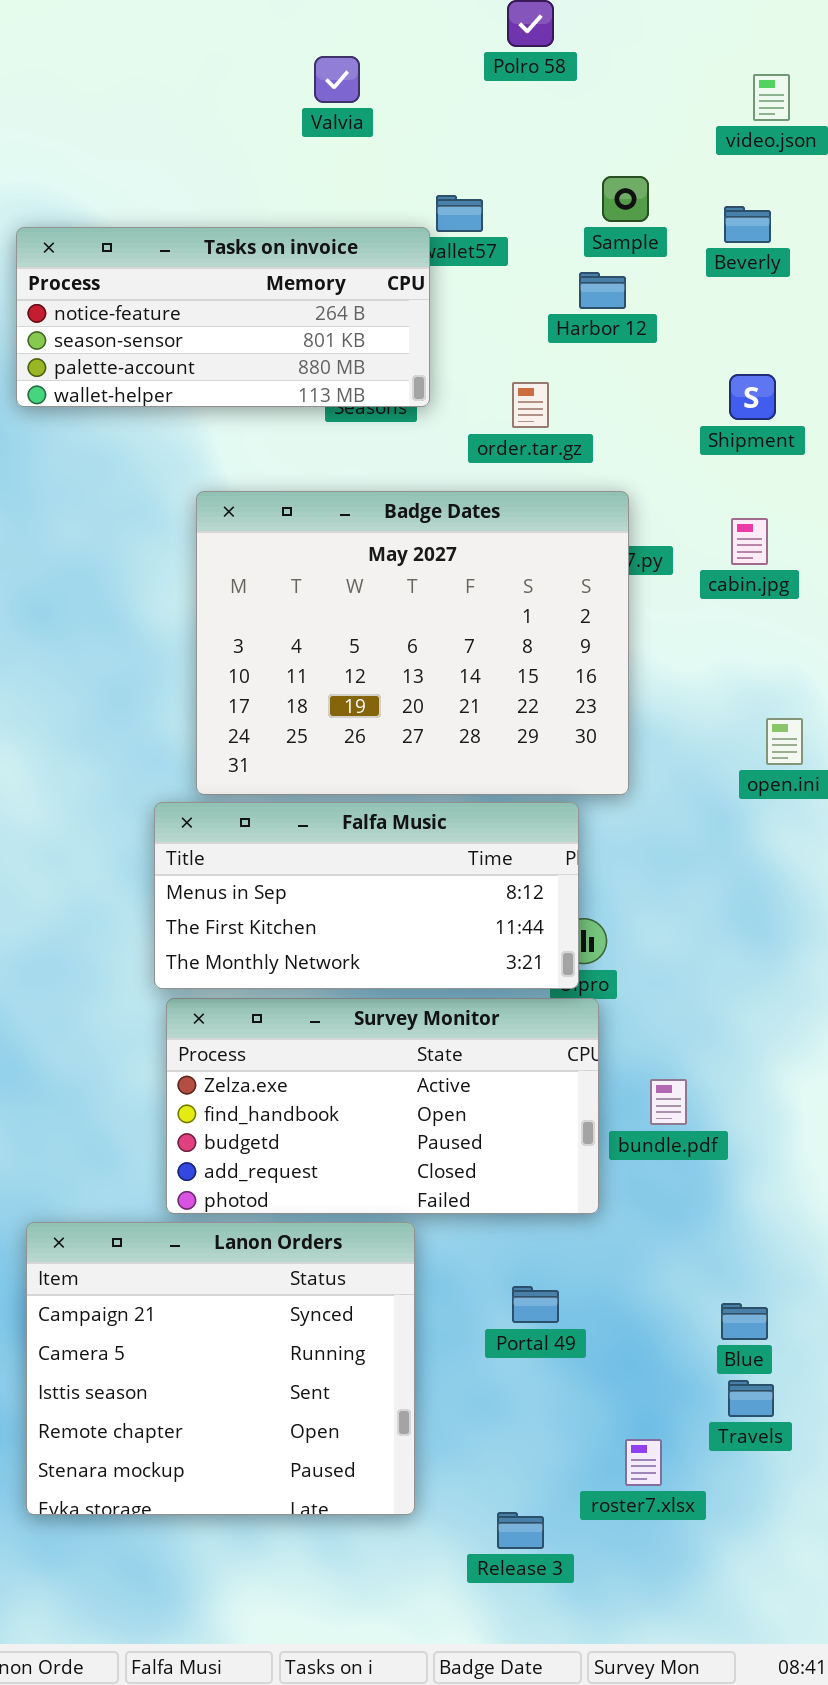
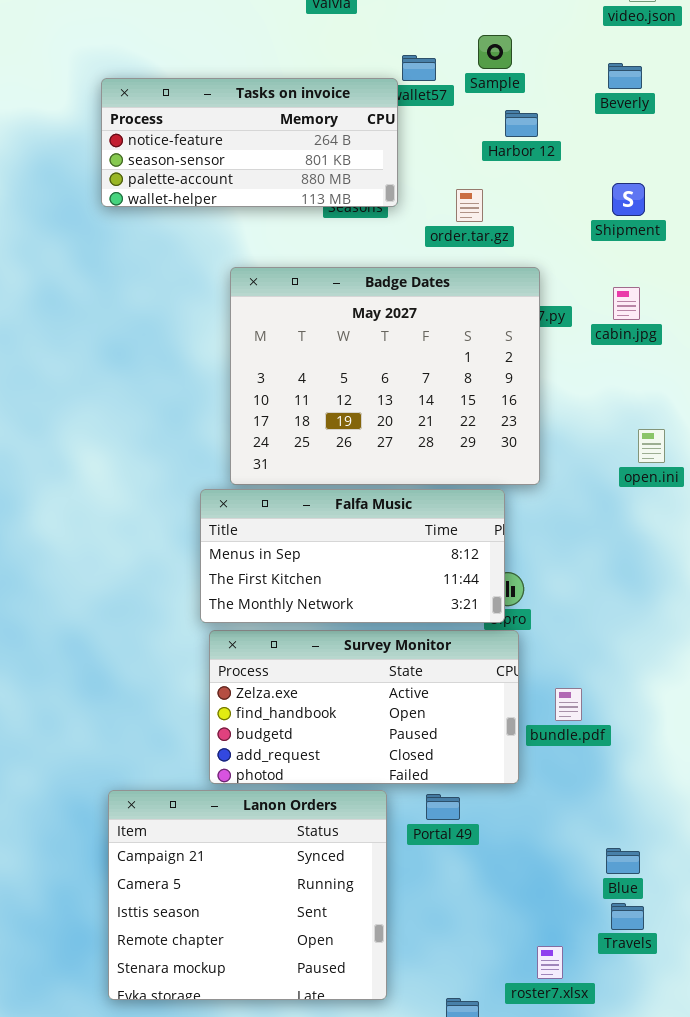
Sample: [602,176,649,222] -> [478,35,512,69], moved
Portal 49: [512,1286,559,1323] -> [426,794,460,820], moved

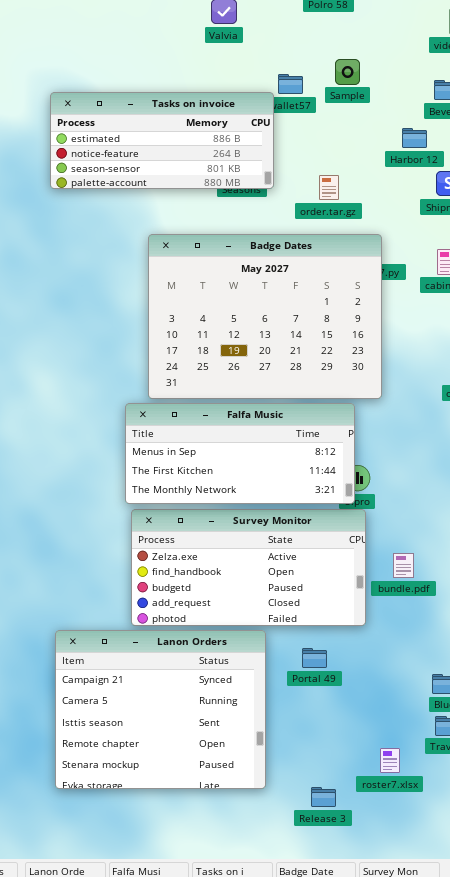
Tasks on invoice: [101,78,398,207] -> [50,92,274,189], scrolled up 1 row
Harbor 12: [505,110,538,137] -> [402,128,427,148], moved
Portal 49: [426,794,460,820] -> [302,648,327,668], moved

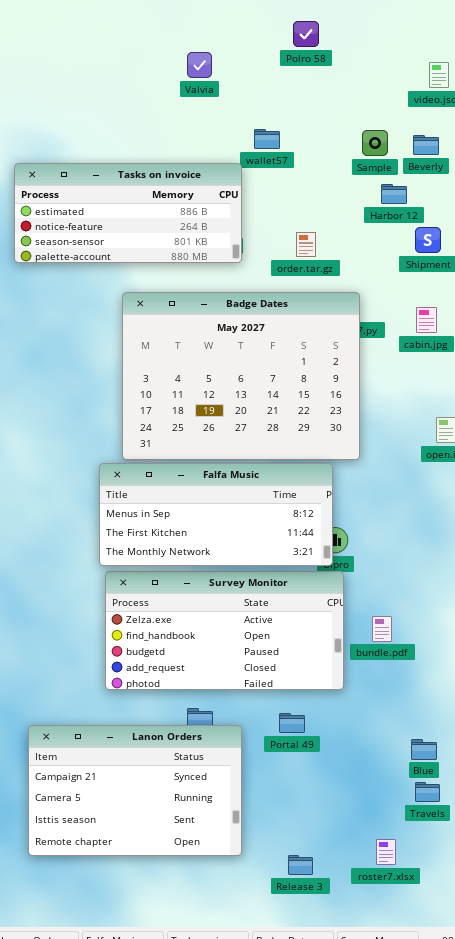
Sample: [335,59,360,85] -> [362,130,388,156], moved
Tasks on invoice: [50,92,274,189] -> [14,163,242,263], moved
Lanon Orders: [55,630,266,789] -> [28,725,242,856], resized
roster7.xlsx: [380,748,400,773] -> [376,839,396,865], moved

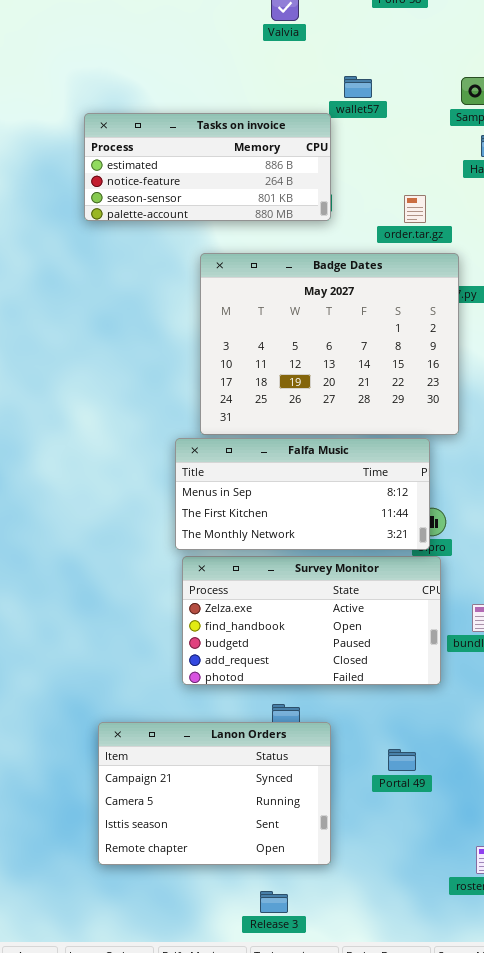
order.tar.gz: [296,232,316,257] -> [404,195,426,223], moved
Portal 49: [279,713,305,733] -> [388,749,416,771], moved
Release 3: [288,855,313,875] -> [260,891,288,913], moved

